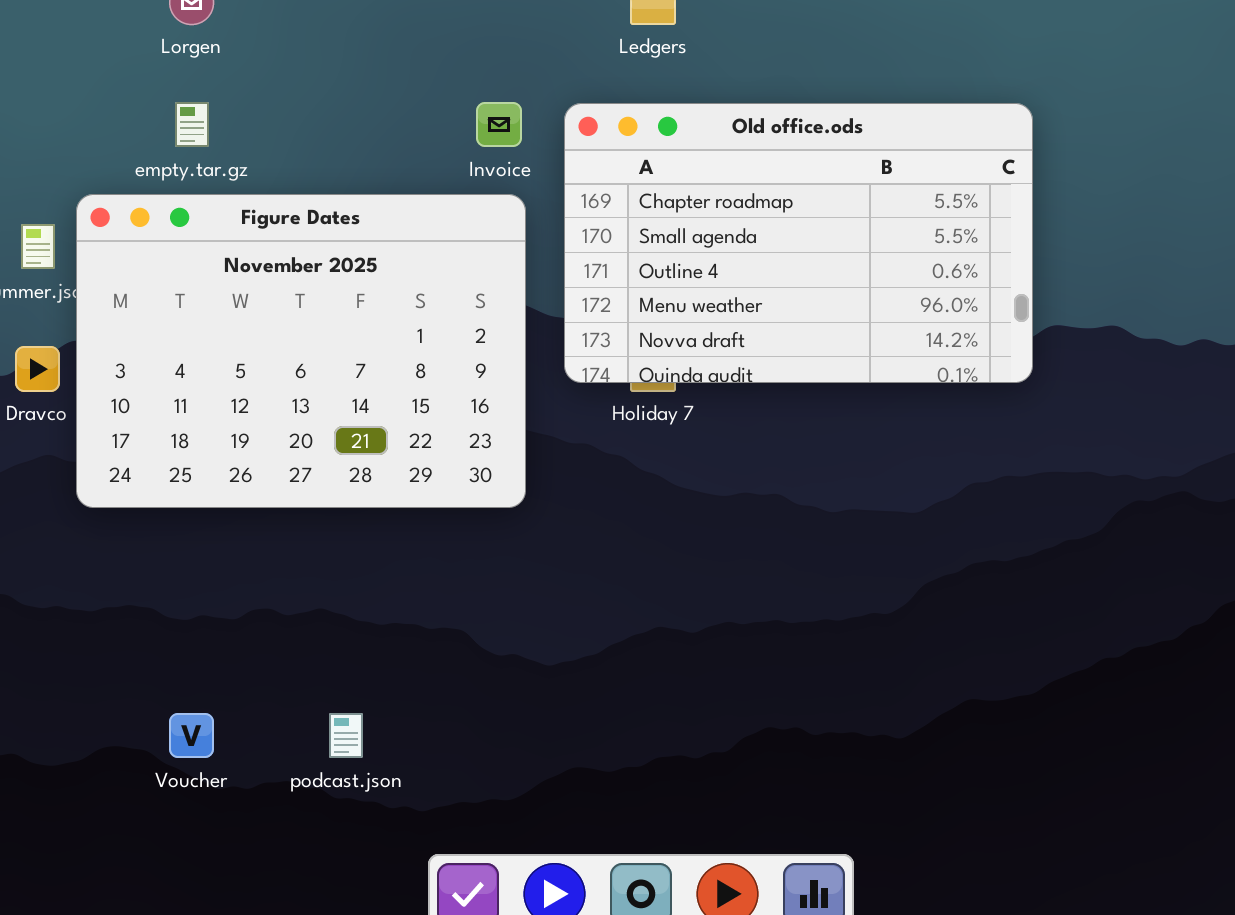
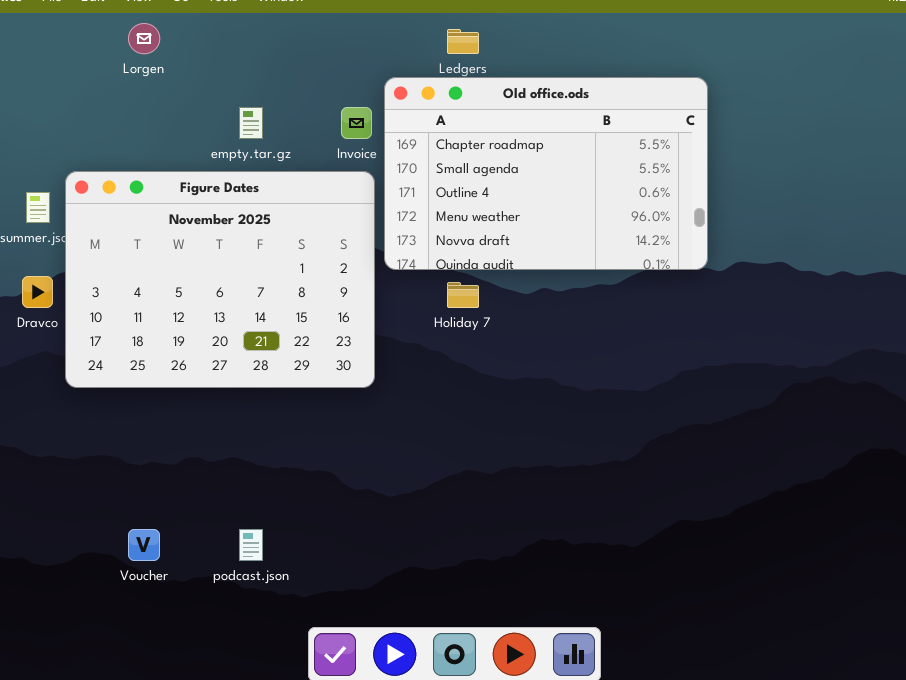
empty.tar.gz: [175,102,209,147] -> [239,107,263,139], moved
Old office.ods: [564,103,1033,383] -> [384,77,708,270], moved

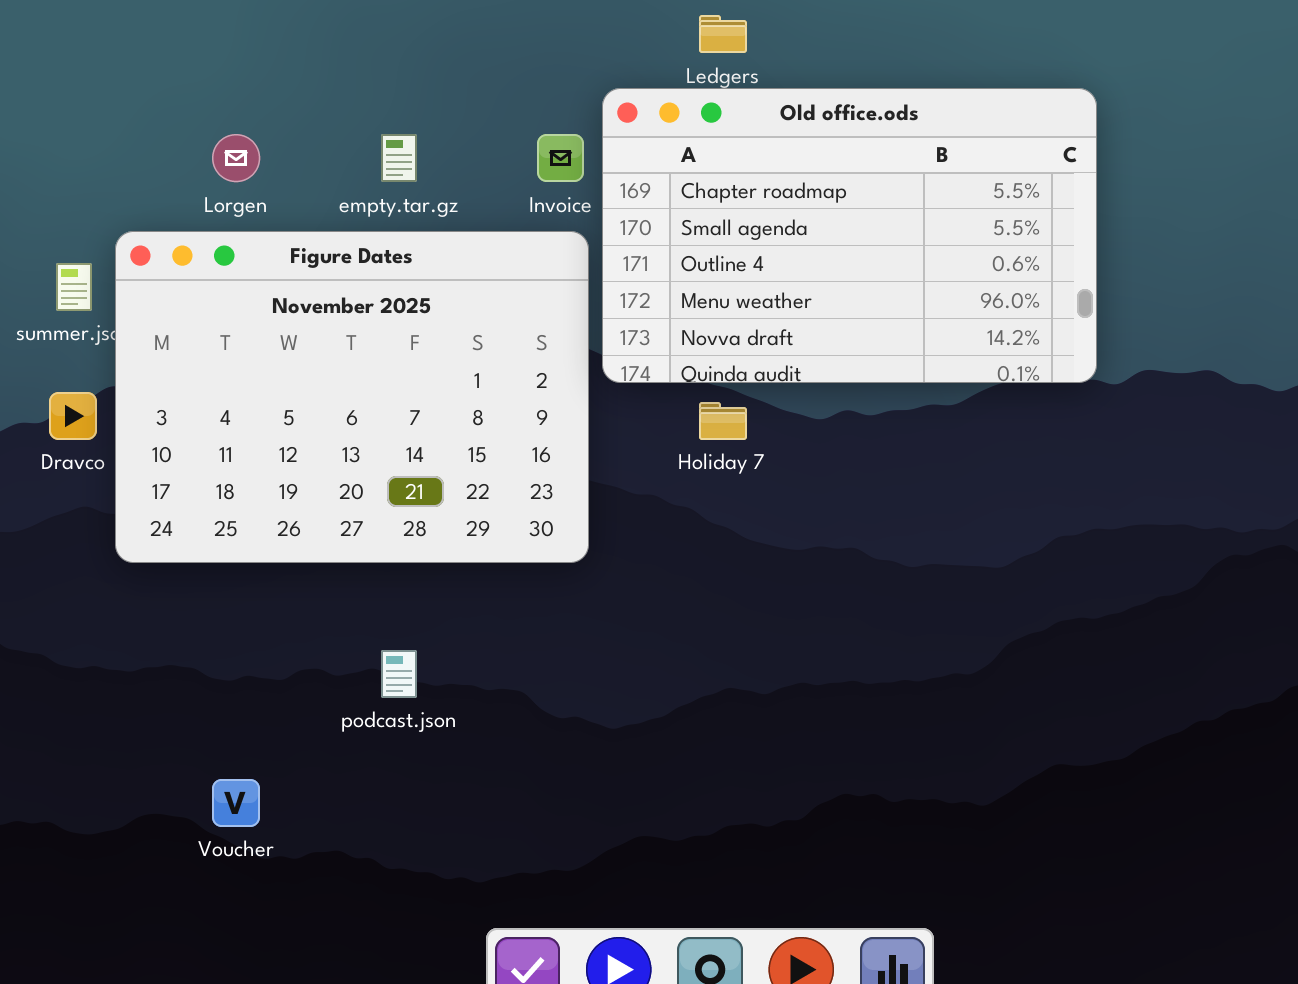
Lorgen: [128,23,160,54] -> [212,134,260,182], moved
podcast.json: [239,529,263,561] -> [381,650,417,698], moved

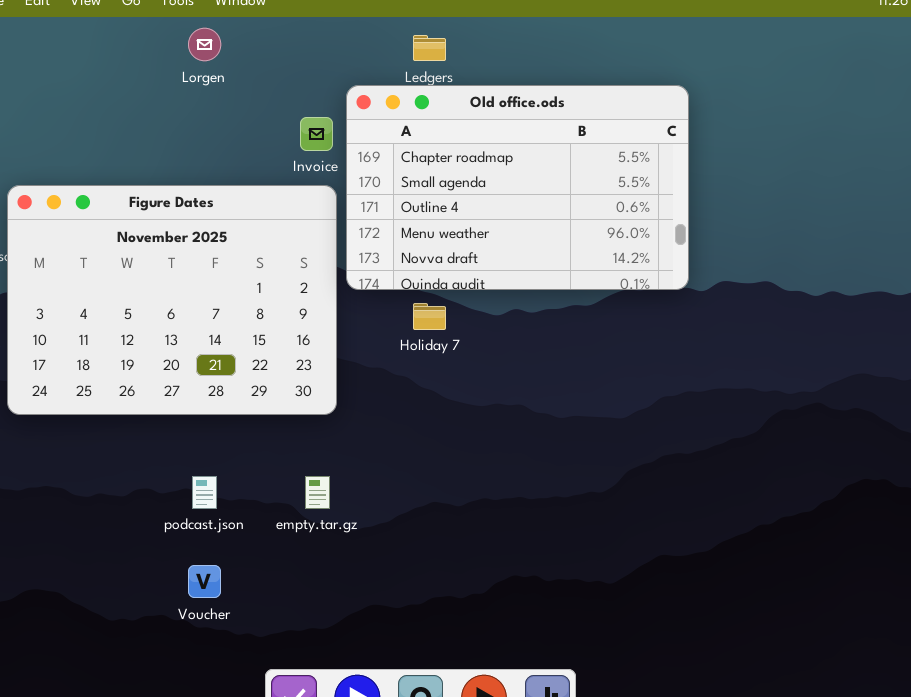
Lorgen: [212,134,260,182] -> [188,28,221,61], moved
empty.tar.gz: [381,134,417,182] -> [305,476,330,509], moved
Voucher: [212,779,260,827] -> [188,565,221,598], moved

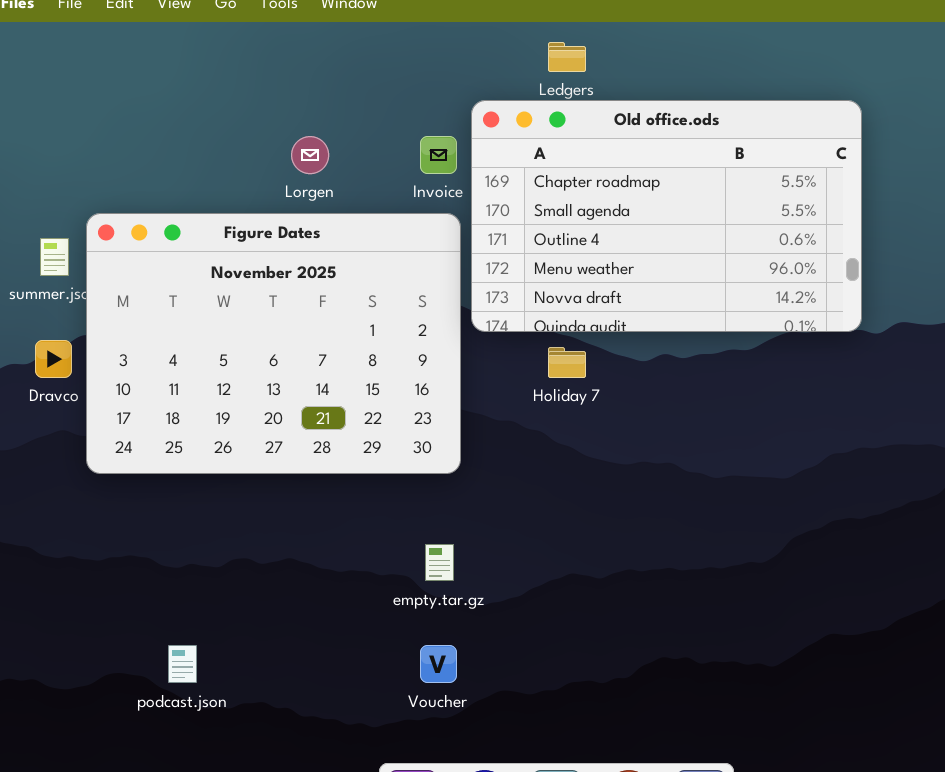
Lorgen: [188,28,221,61] -> [291,136,329,174], moved
podcast.json: [192,476,217,509] -> [168,645,197,683], moved
Voucher: [188,565,221,598] -> [420,645,457,683], moved

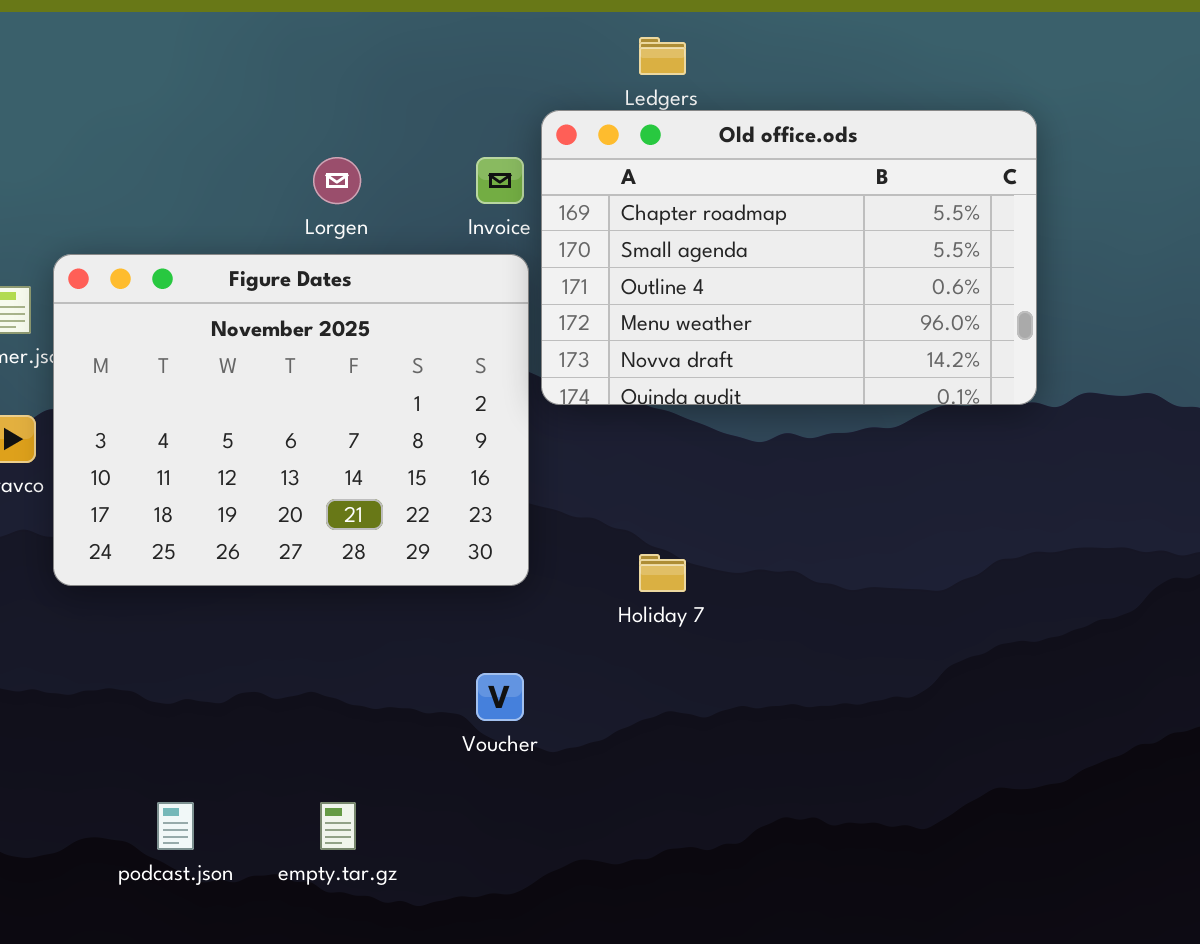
Holiday 7: [548,347,586,378] -> [639,554,686,592], moved
empty.tar.gz: [425,544,454,581] -> [320,802,356,850], moved
Voucher: [420,645,457,683] -> [476,673,524,721], moved

